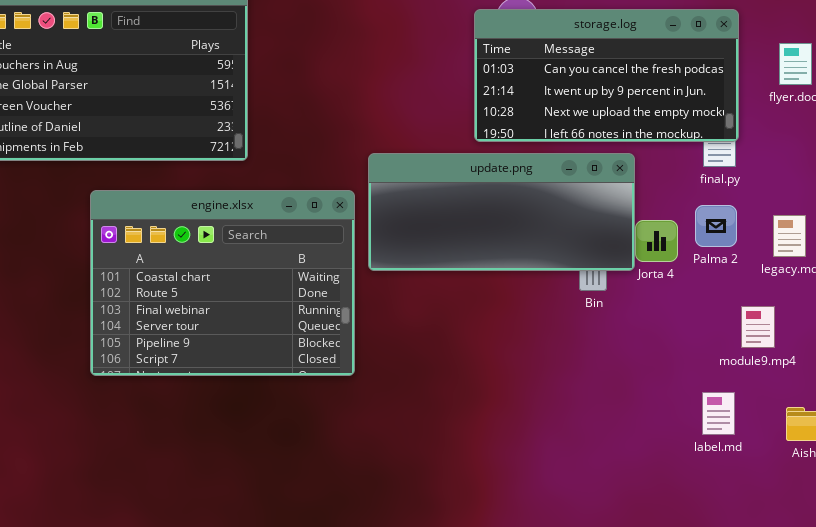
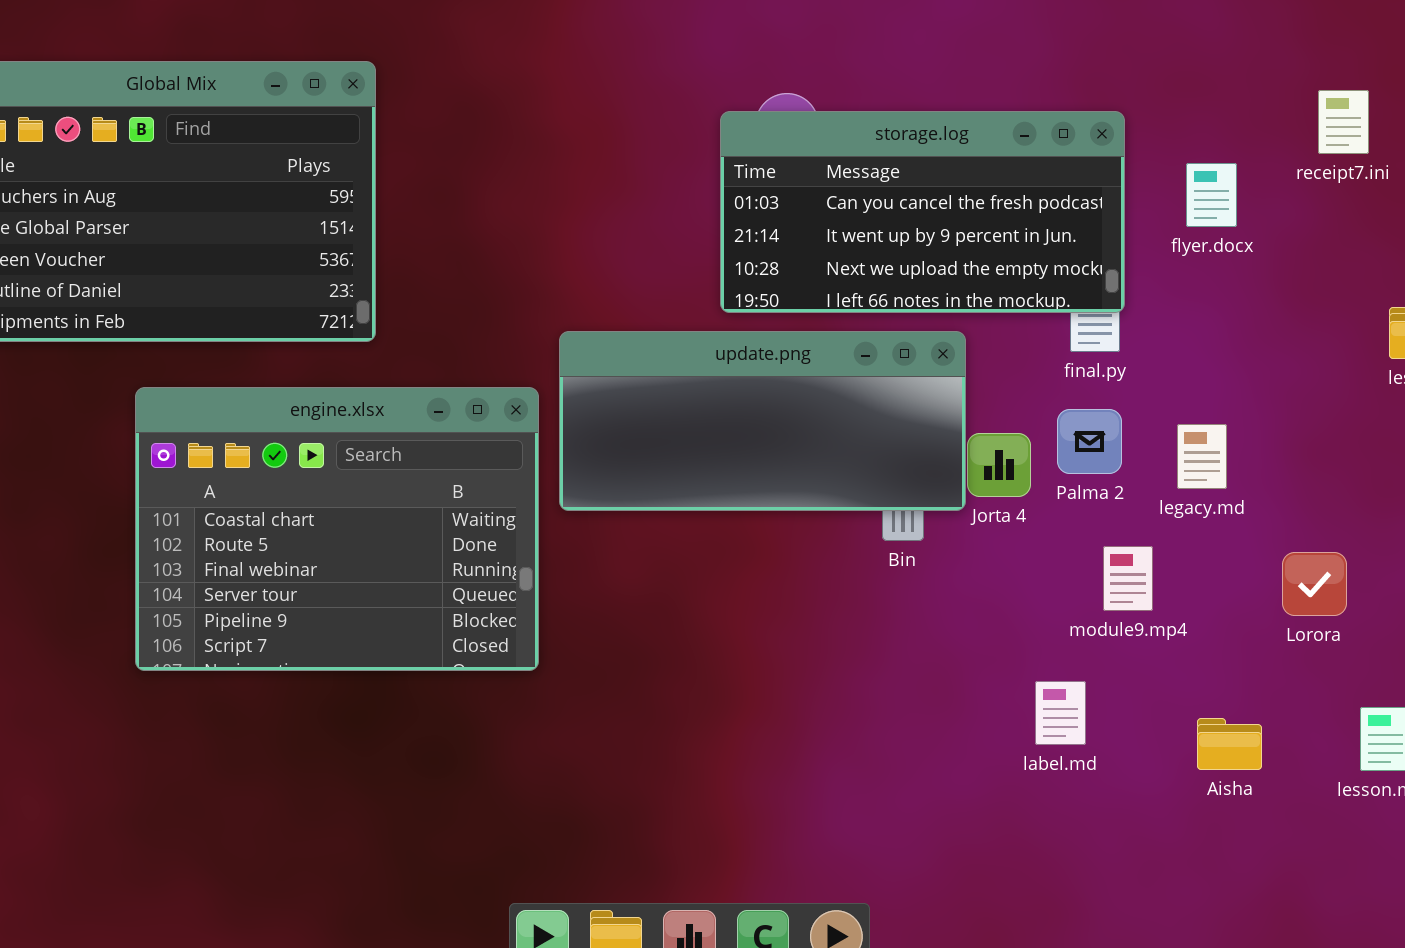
module9.mp4: [741,306,775,348] -> [1103,546,1153,611], moved
label.md: [702,392,735,435] -> [1035,681,1086,745], moved

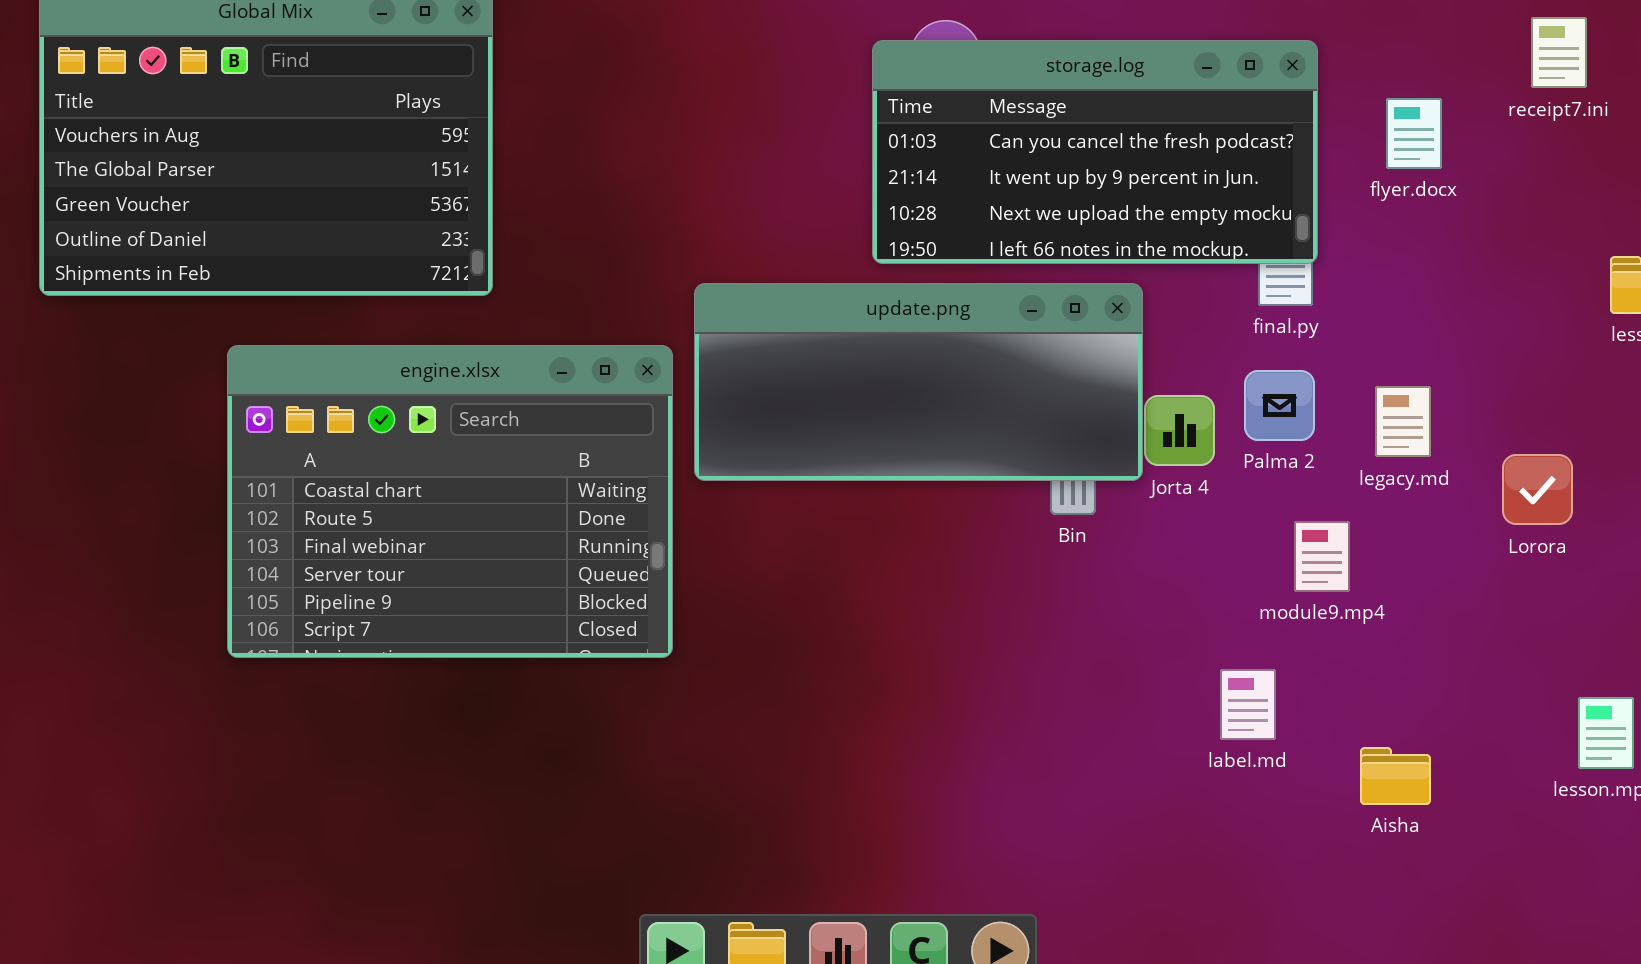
Lorora: [1282,552,1347,616] -> [1502,454,1573,525], moved
Aisha: [1197,718,1262,770] -> [1360,747,1431,805], moved

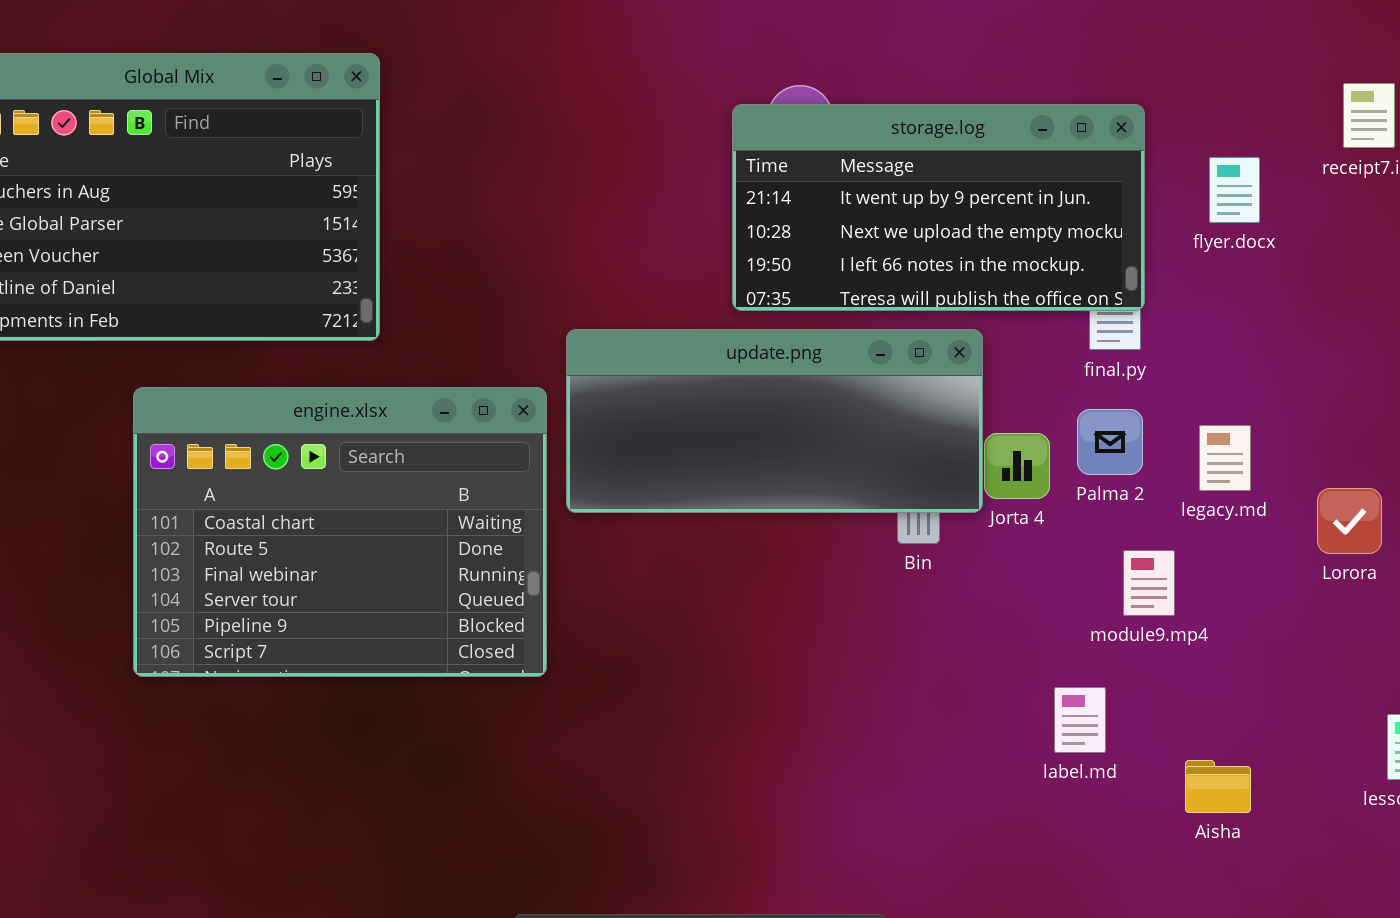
storage.log: [872,40,1318,264] -> [732,104,1145,311], scrolled down 1 row

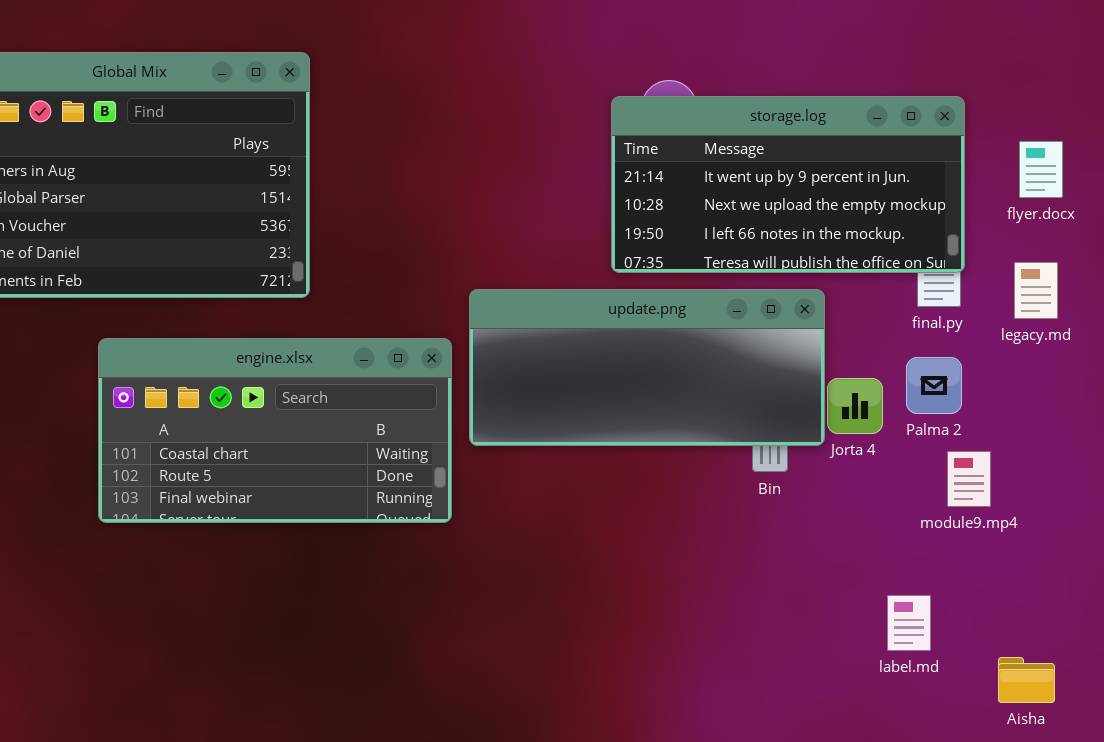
engine.xlsx: [133,387,547,677] -> [98,338,452,523], resized
legacy.md: [1199,425,1251,491] -> [1014,262,1058,319], moved
module9.mp4: [1123,550,1175,616] -> [947,451,991,507], moved

